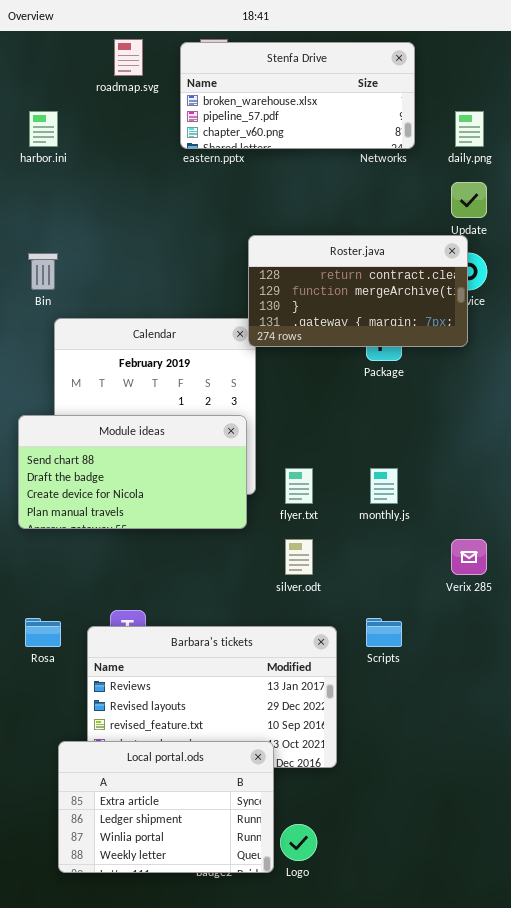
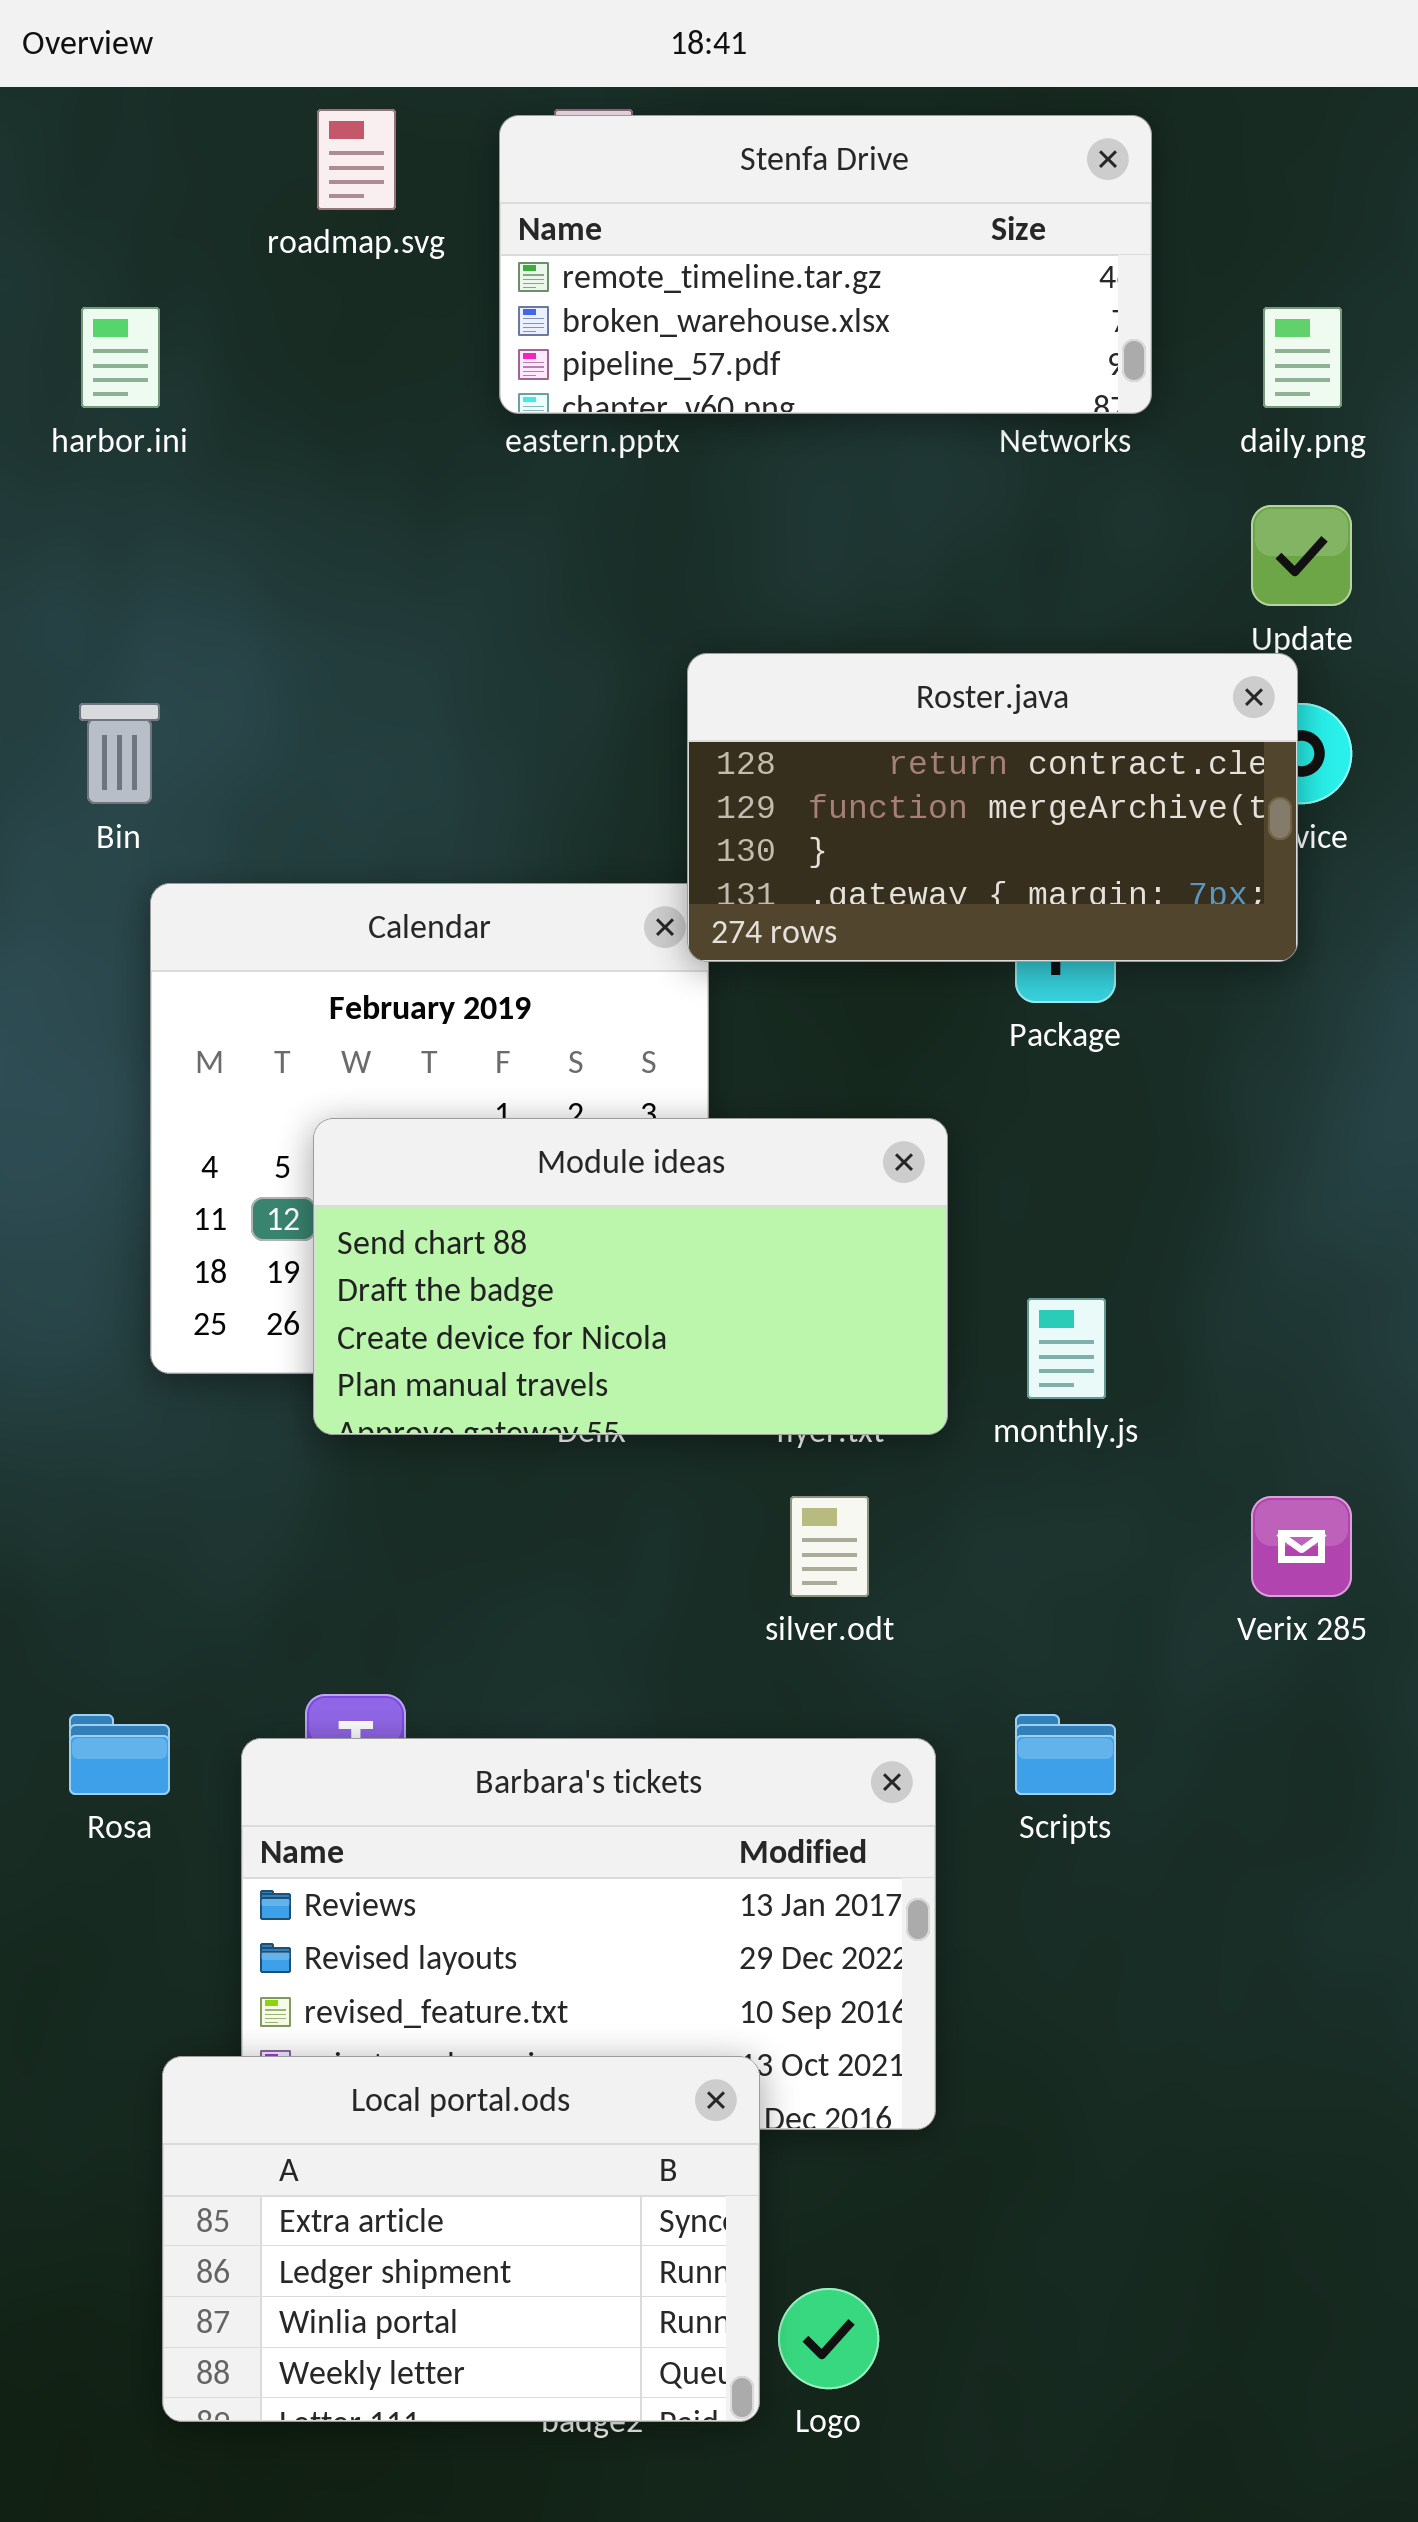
Stenfa Drive: [180,42,415,149] -> [499,115,1152,414], scrolled up 1 row
Module ideas: [18,415,247,529] -> [313,1118,948,1435], moved

